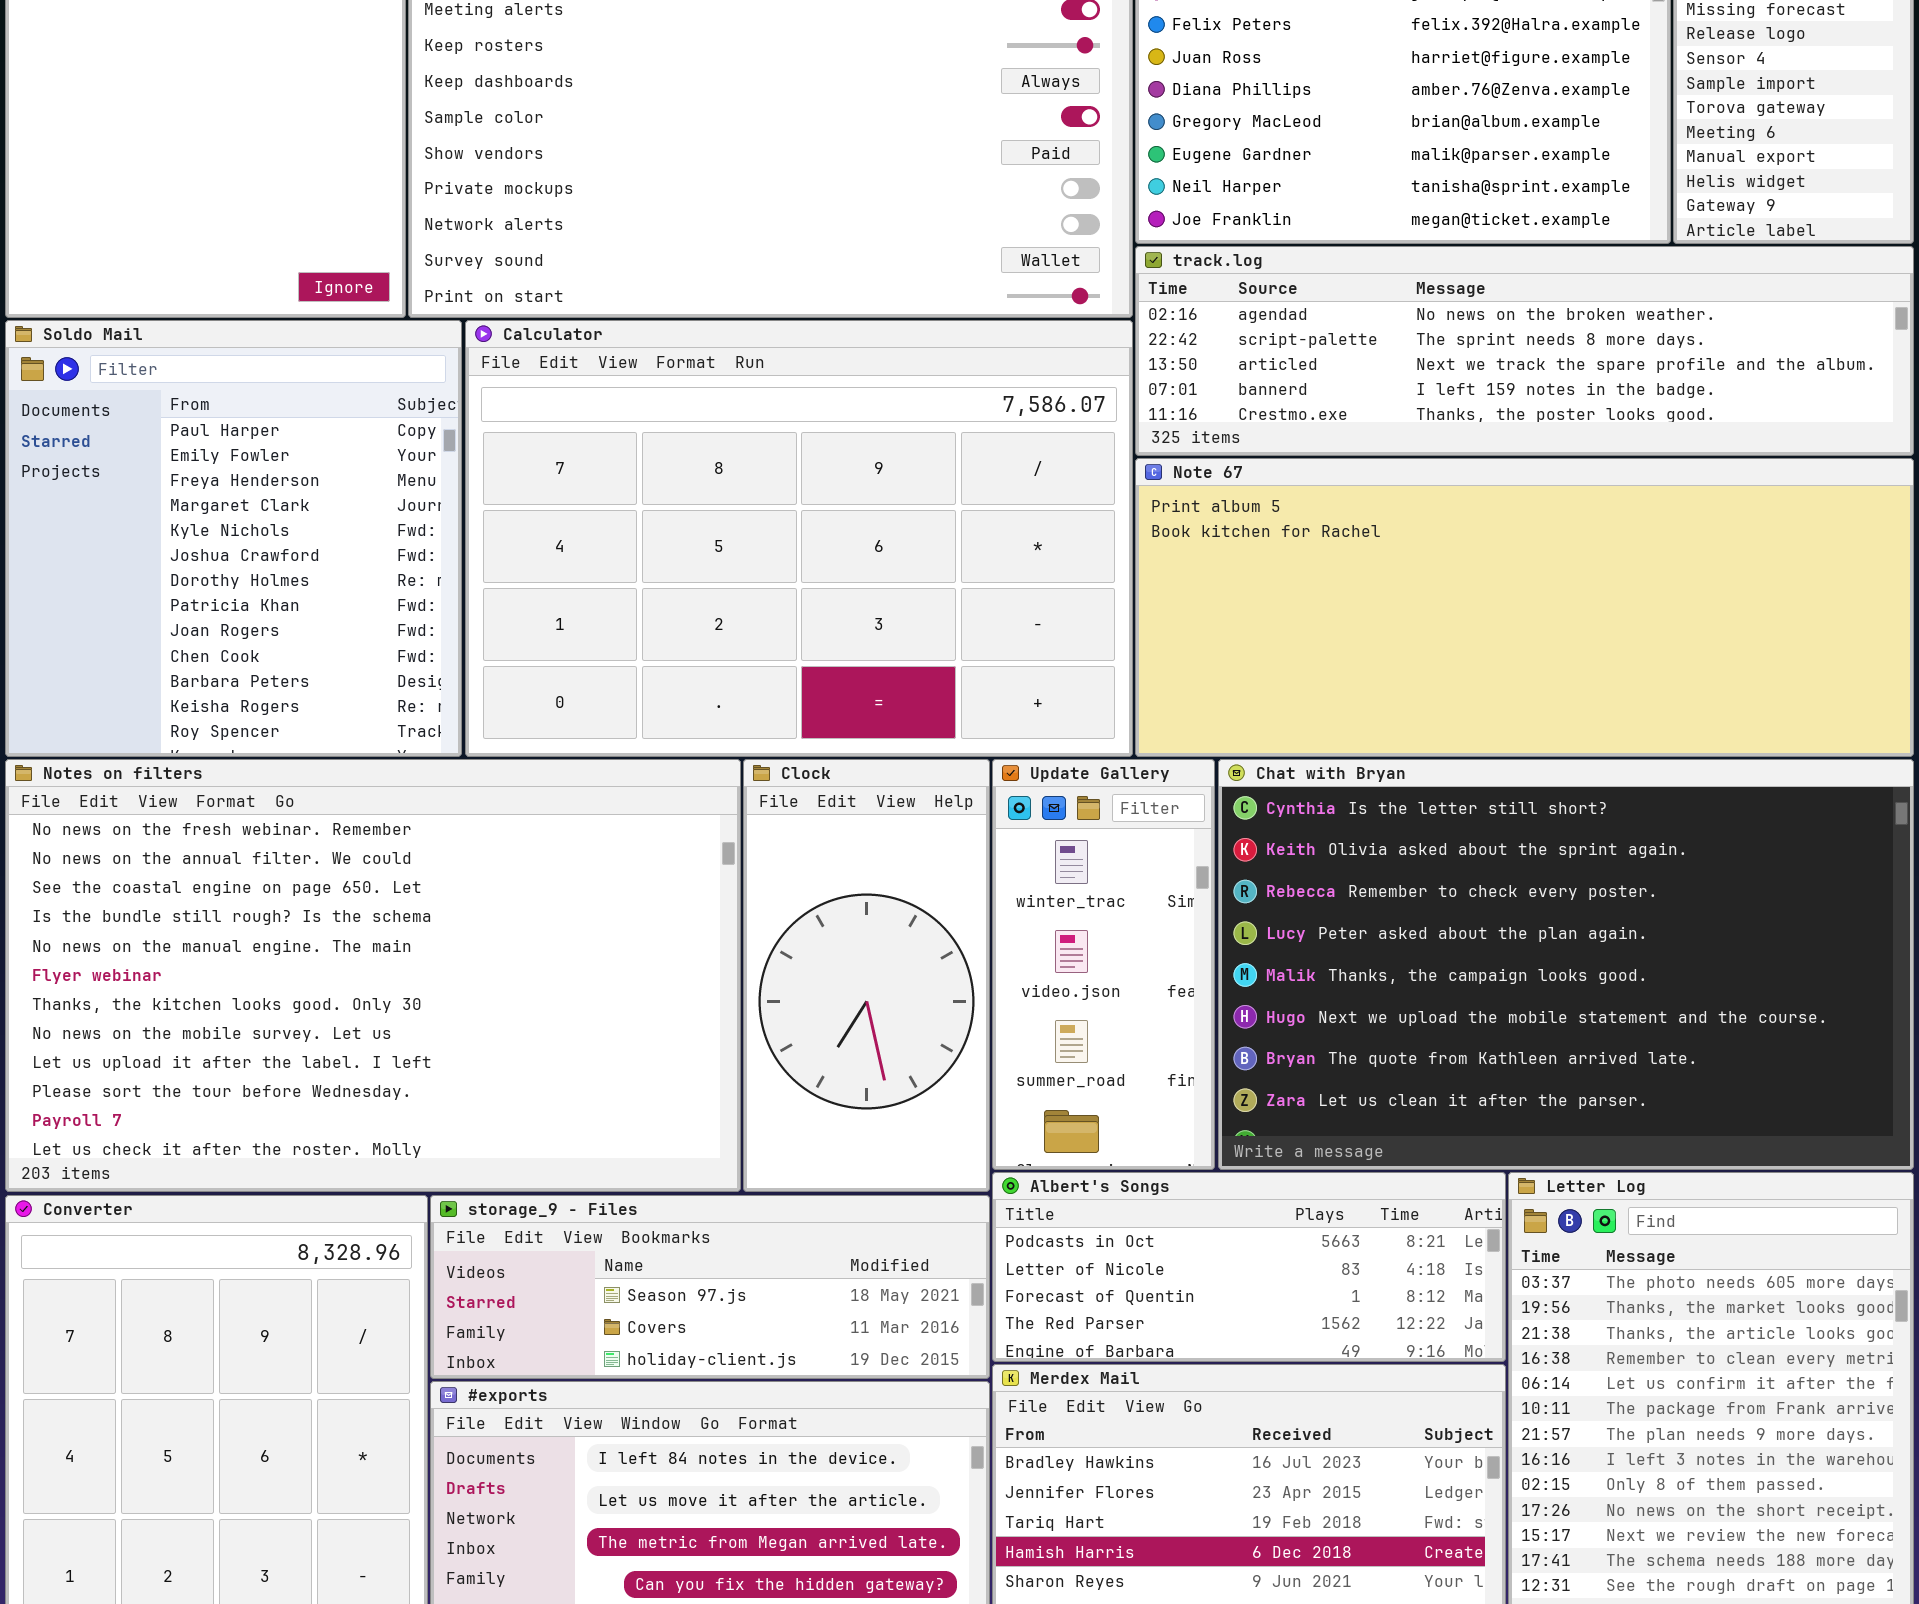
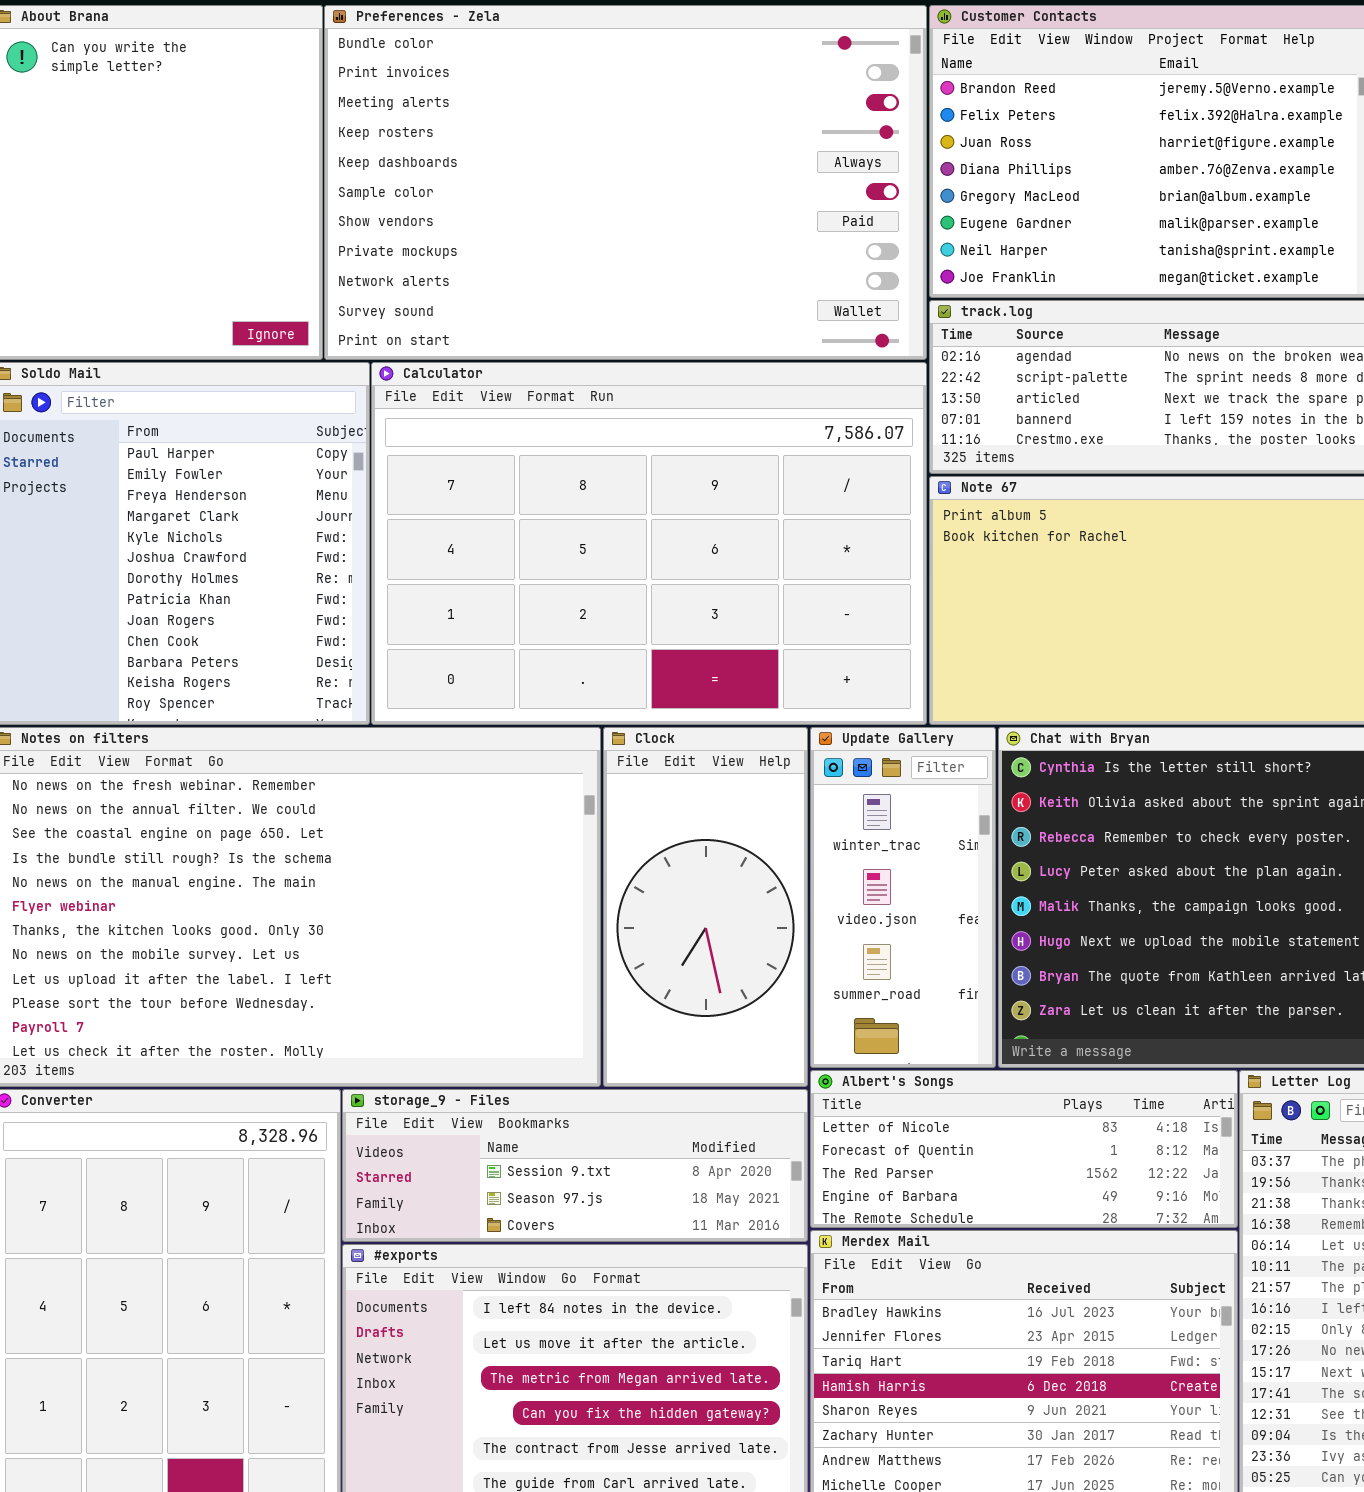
Albert's Songs: [992,1172,1506,1362] -> [810,1070,1238,1228], scrolled down 1 row
storage_9 - Files: [430,1195,990,1379] -> [342,1089,808,1242], scrolled up 1 row

